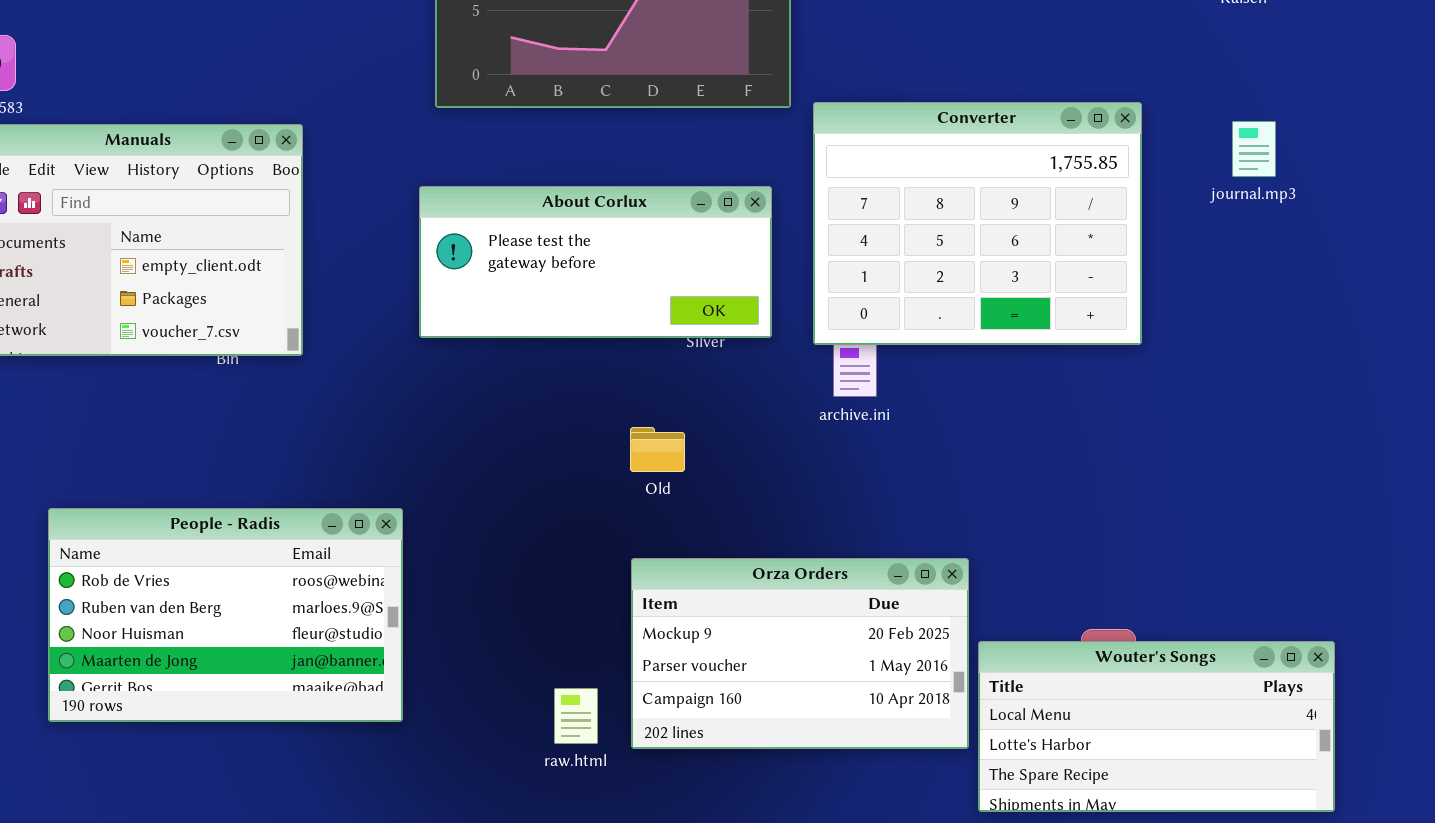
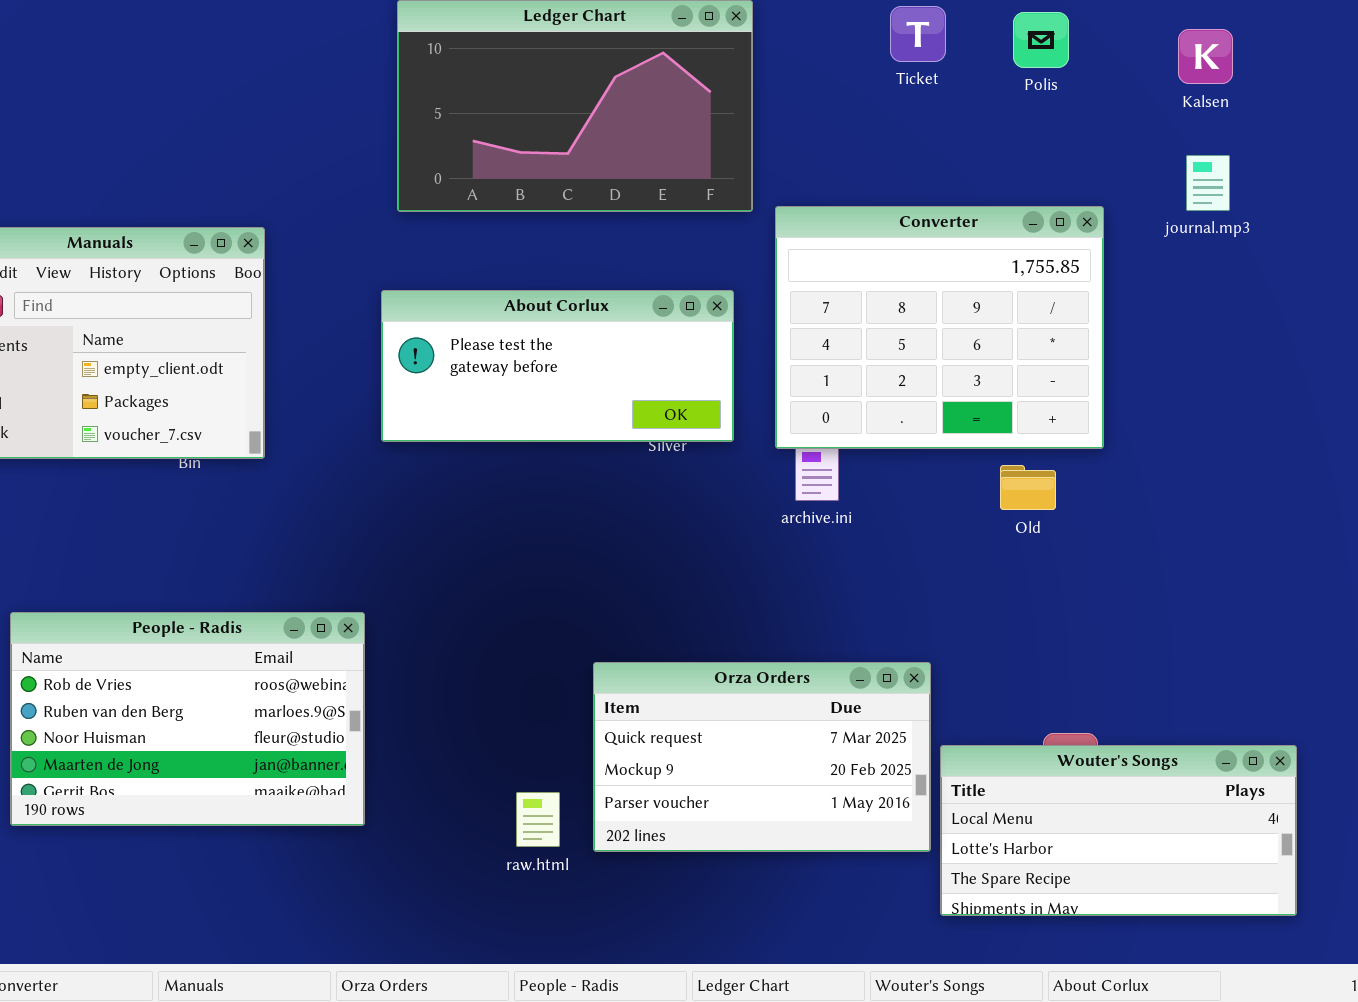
journal.mp3: [1232,121,1276,177] -> [1186,155,1230,211], moved
Old: [630,427,685,472] -> [1000,465,1056,510], moved
Orza Orders: [631,558,969,749] -> [593,662,931,852], scrolled up 1 row

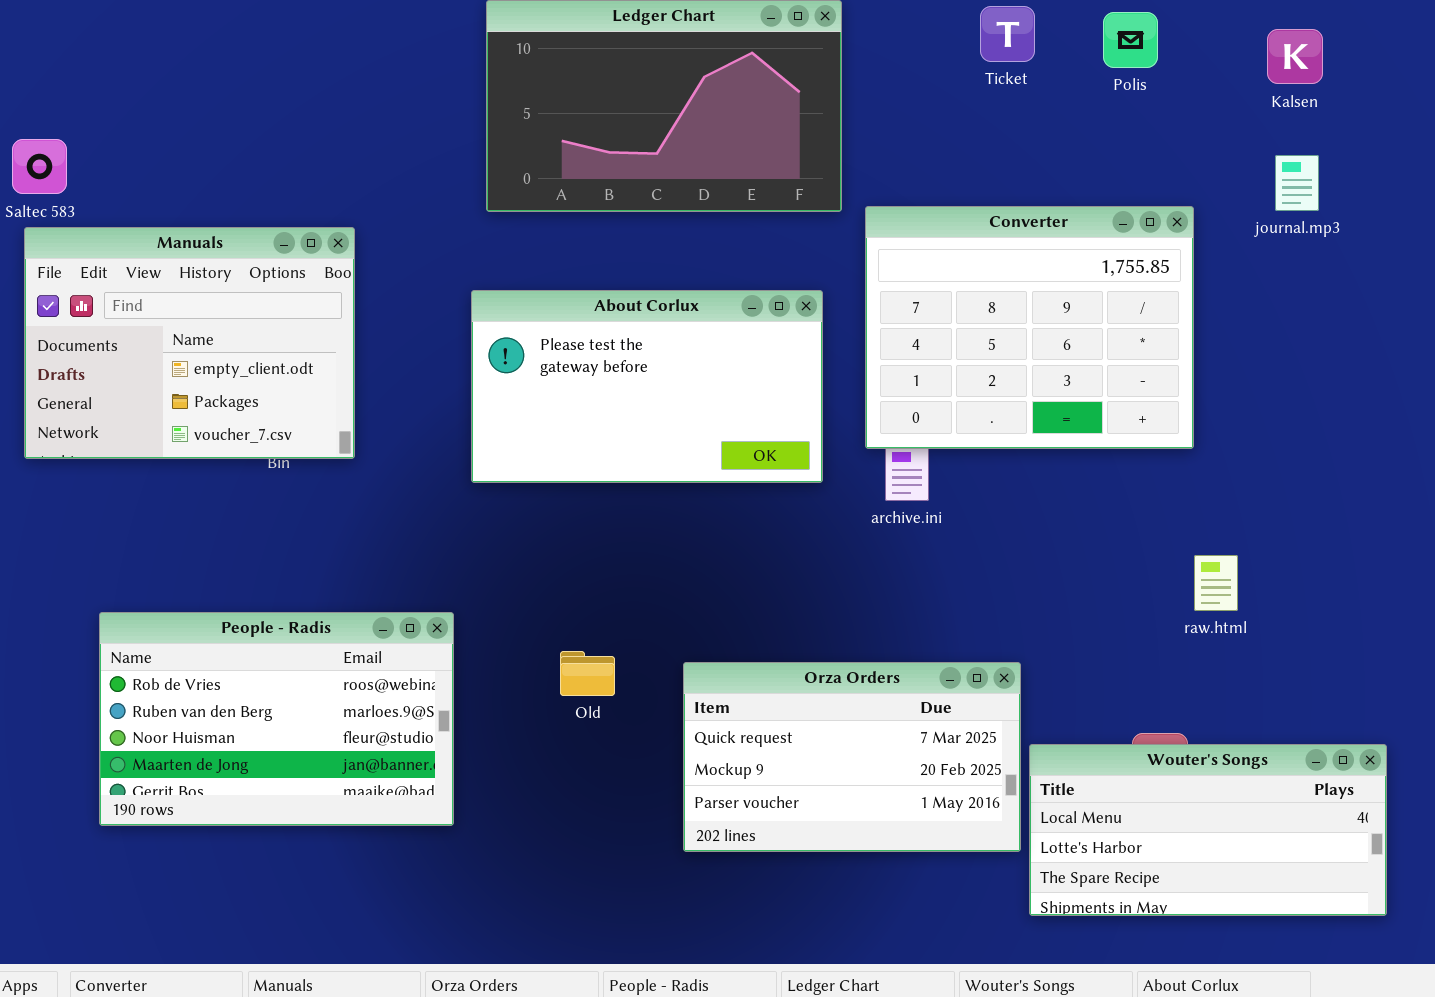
About Corlux: [381,290,734,442] -> [471,290,823,483], resized
Old: [1000,465,1056,510] -> [560,651,615,696], moved
raw.html: [516,792,560,847] -> [1194,555,1238,611], moved

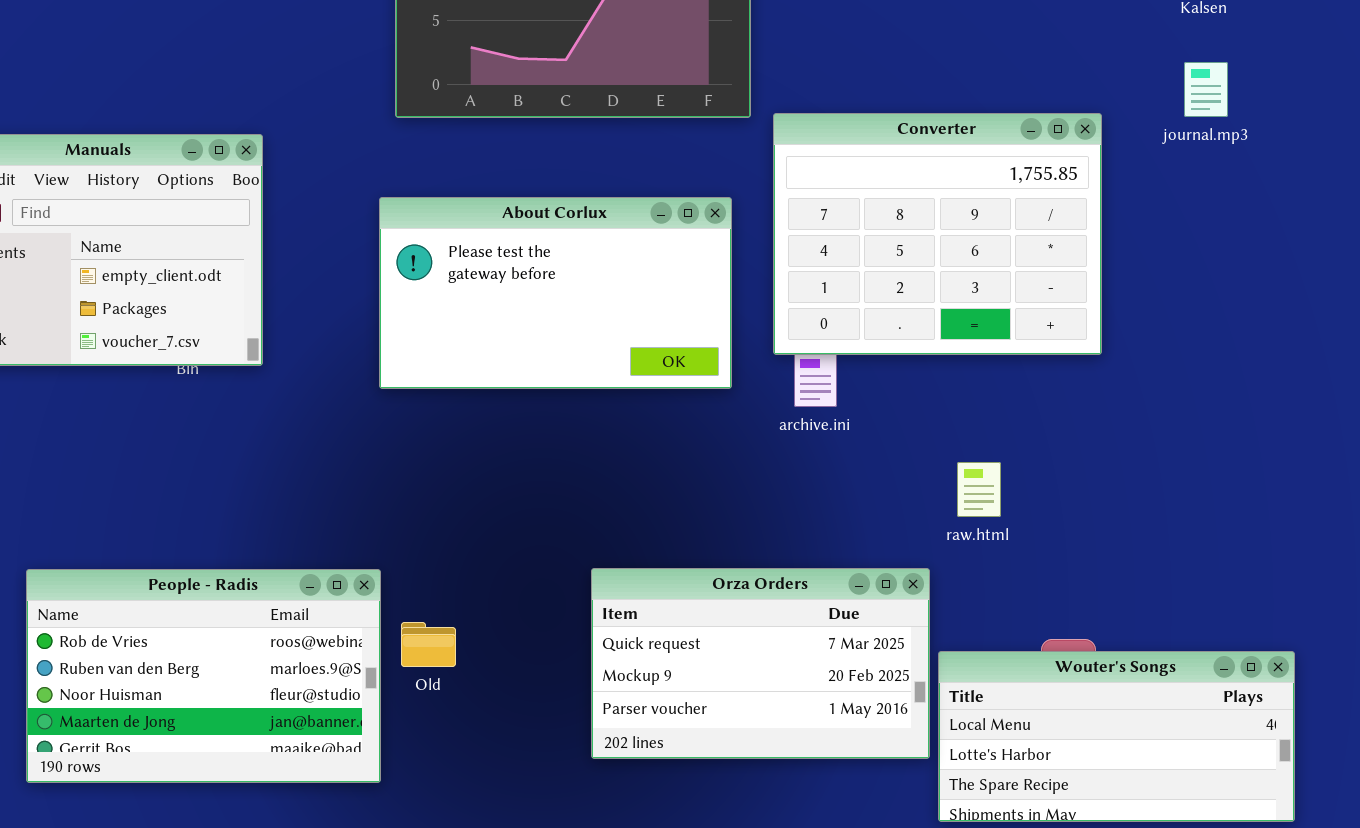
raw.html: [1194,555,1238,611] -> [957,462,1001,517], moved
People - Radis: [99,612,454,826] -> [26,569,381,783], moved
Old: [560,651,615,696] -> [401,622,456,667], moved

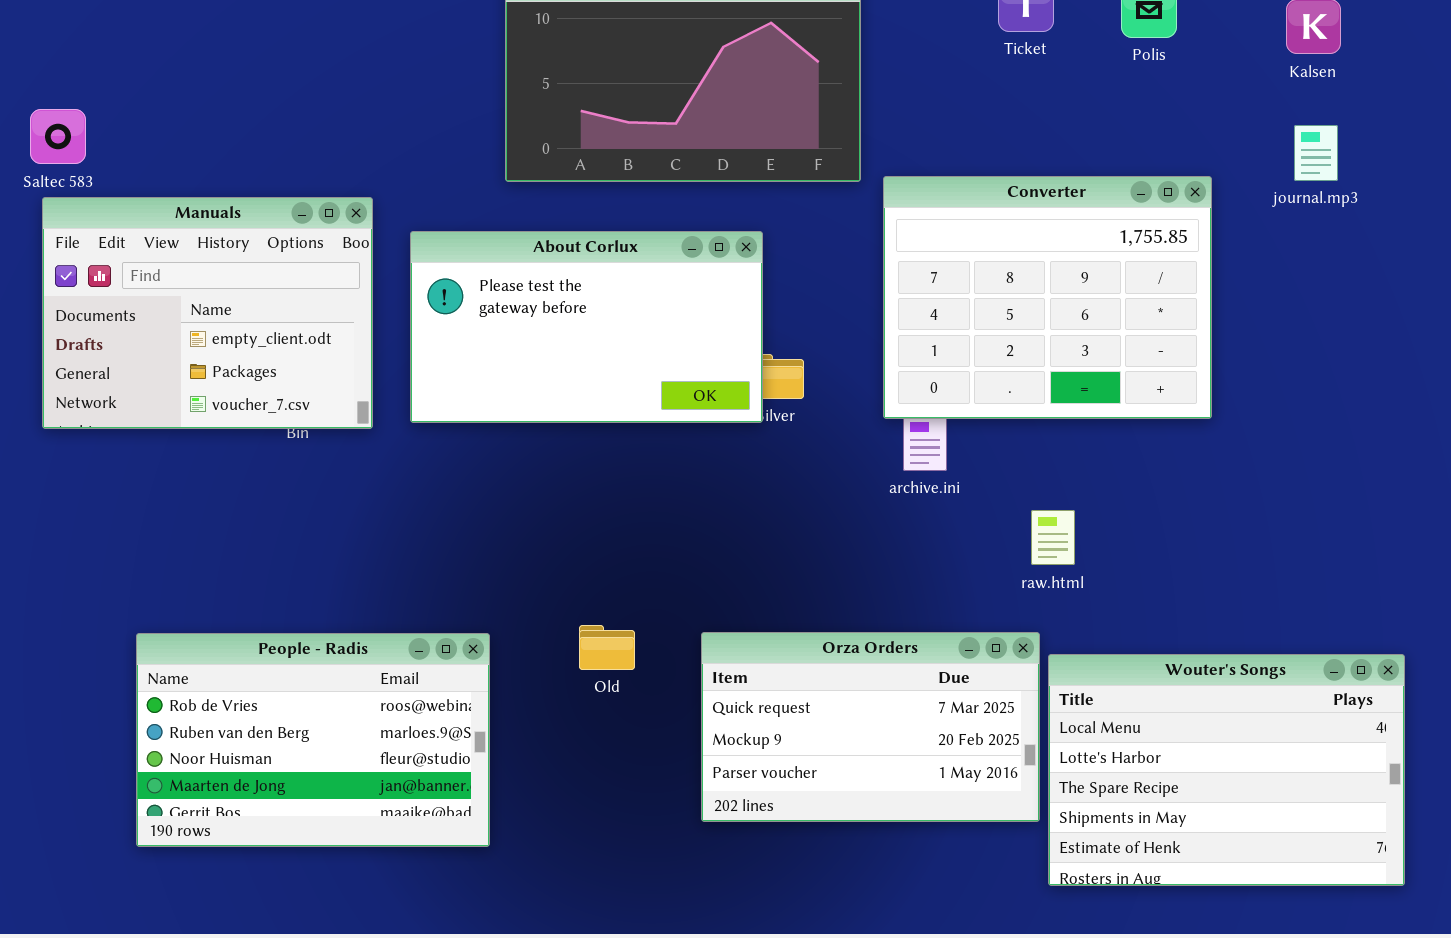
About Corlux: [379,197,732,389] -> [410,231,763,423], moved
raw.html: [957,462,1001,517] -> [1031,510,1075,565], moved
Old: [401,622,456,667] -> [579,625,635,670], moved
Wouter's Songs: [938,651,1295,822] -> [1048,654,1405,886], resized

